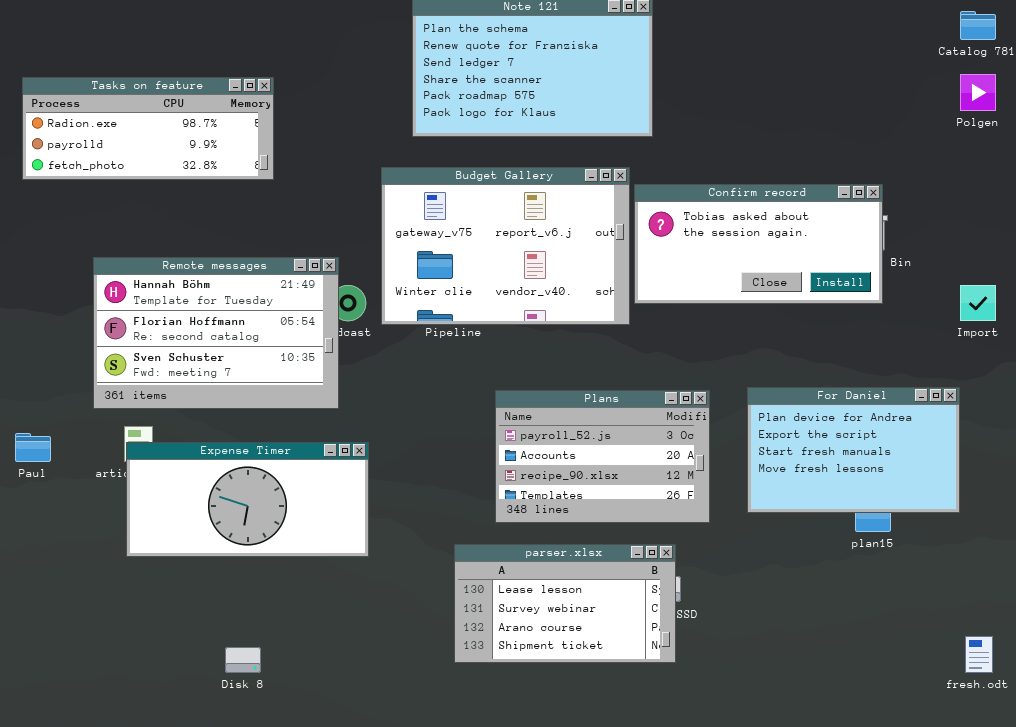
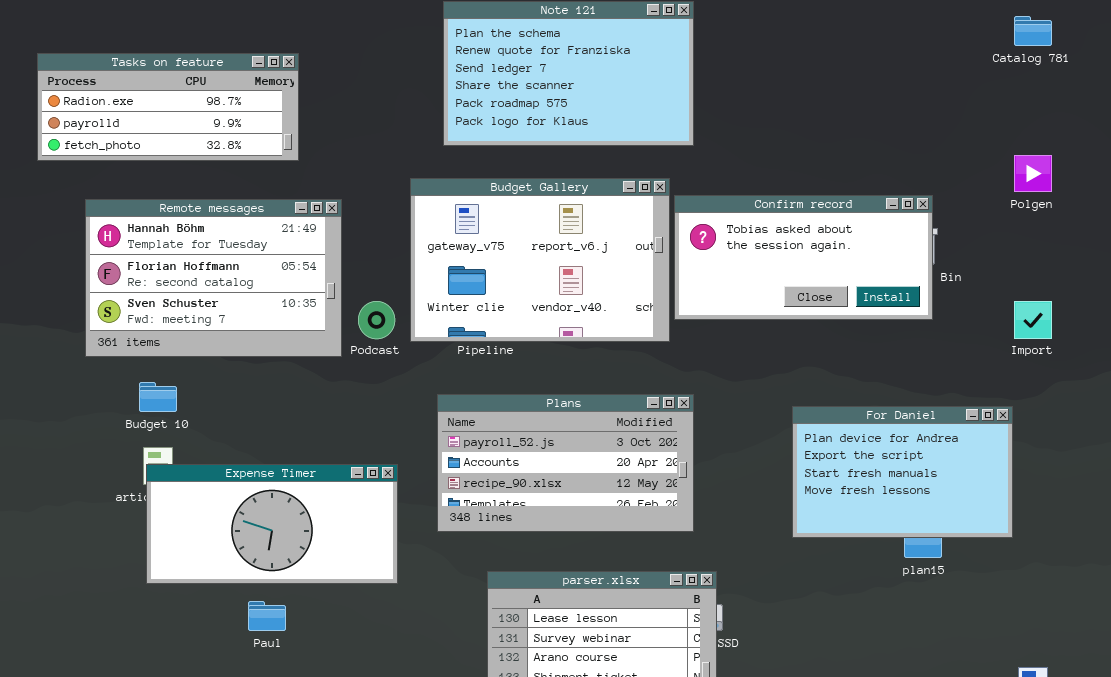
Polgen: [960,74,996,111] -> [1014,155,1052,192], moved
Tasks on feature: [22,77,274,180] -> [37,53,299,161], moved
Remote messages: [93,257,339,409] -> [85,199,342,357], moved
Plans: [495,390,710,523] -> [437,394,694,532], moved, resized
Paul: [15,433,51,462] -> [248,601,286,631], moved

